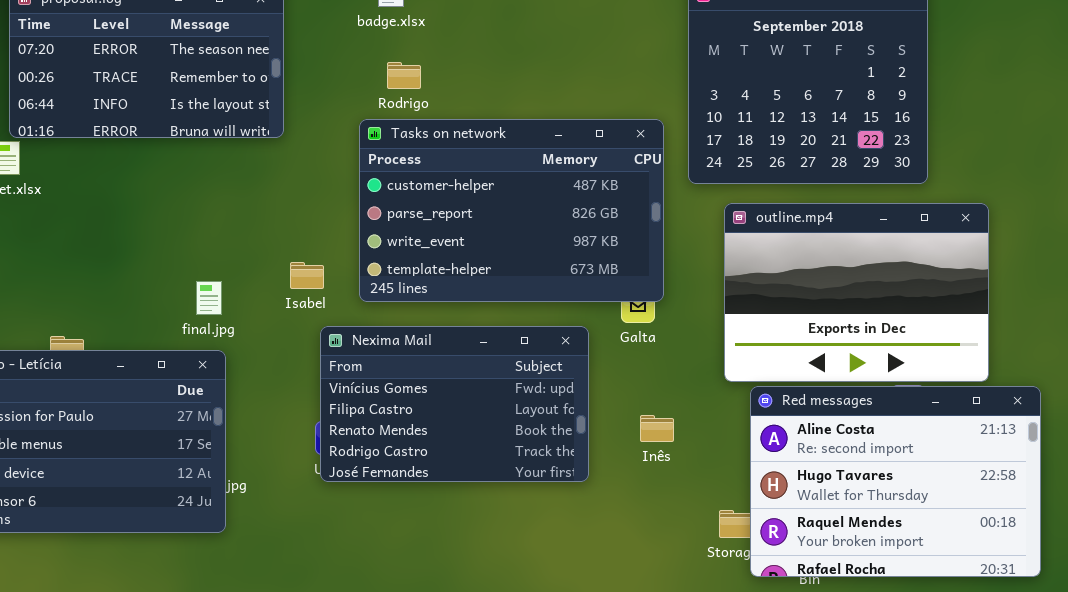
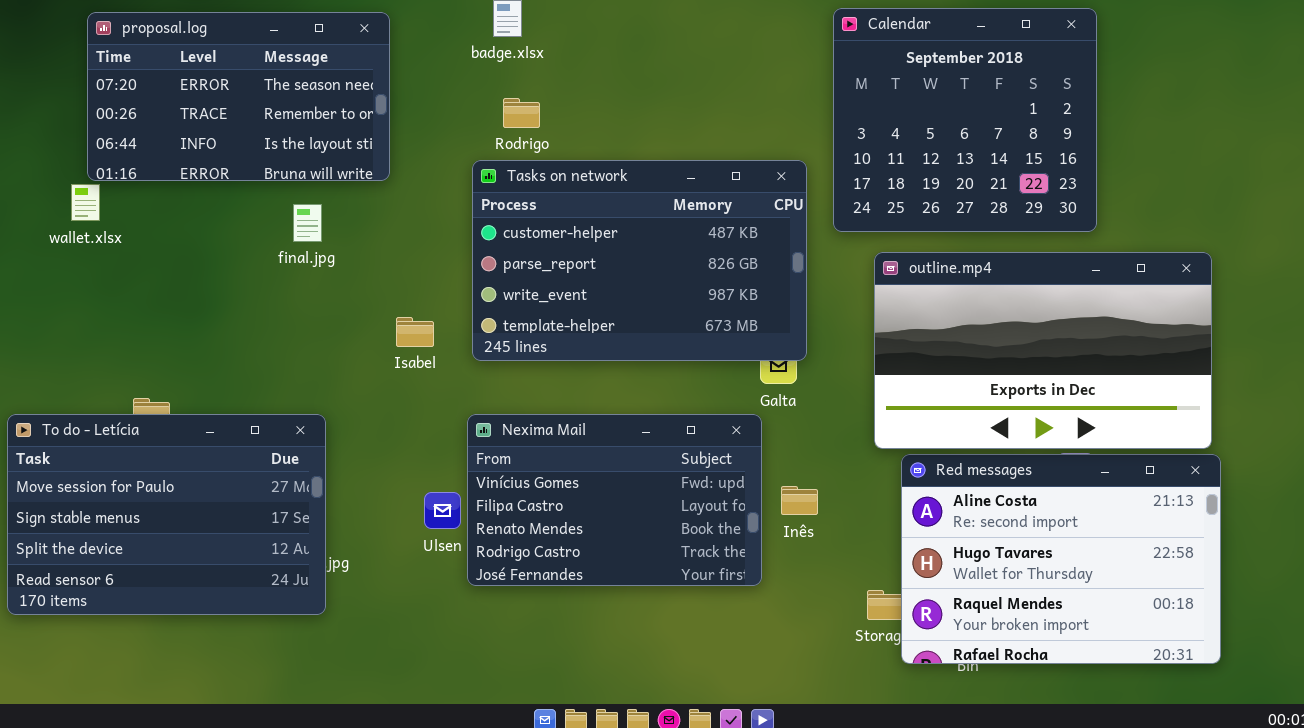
outline.mp4: [724,203,989,382] -> [874,252,1212,449], resized
final.jpg: [196,281,222,315] -> [293,204,322,242], moved
Nexima Mail: [320,326,589,482] -> [467,414,762,586], moved

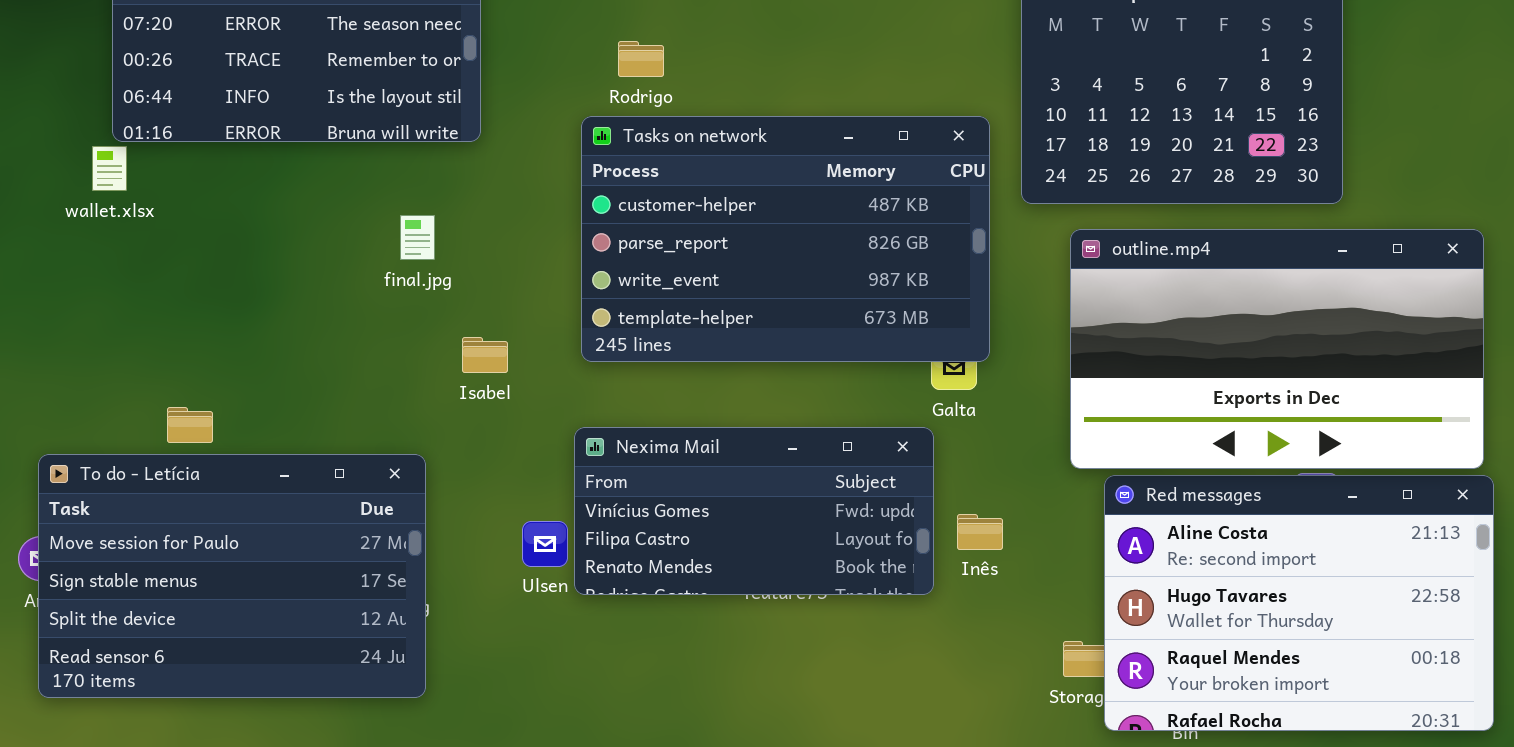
final.jpg: [293,204,322,242] -> [400,215,435,260], moved
Isabel: [396,317,434,347] -> [462,337,508,373], moved
To do - Letícia: [7,414,326,615] -> [38,454,426,698], moved
Nexima Mail: [467,414,762,586] -> [574,427,934,595], resized

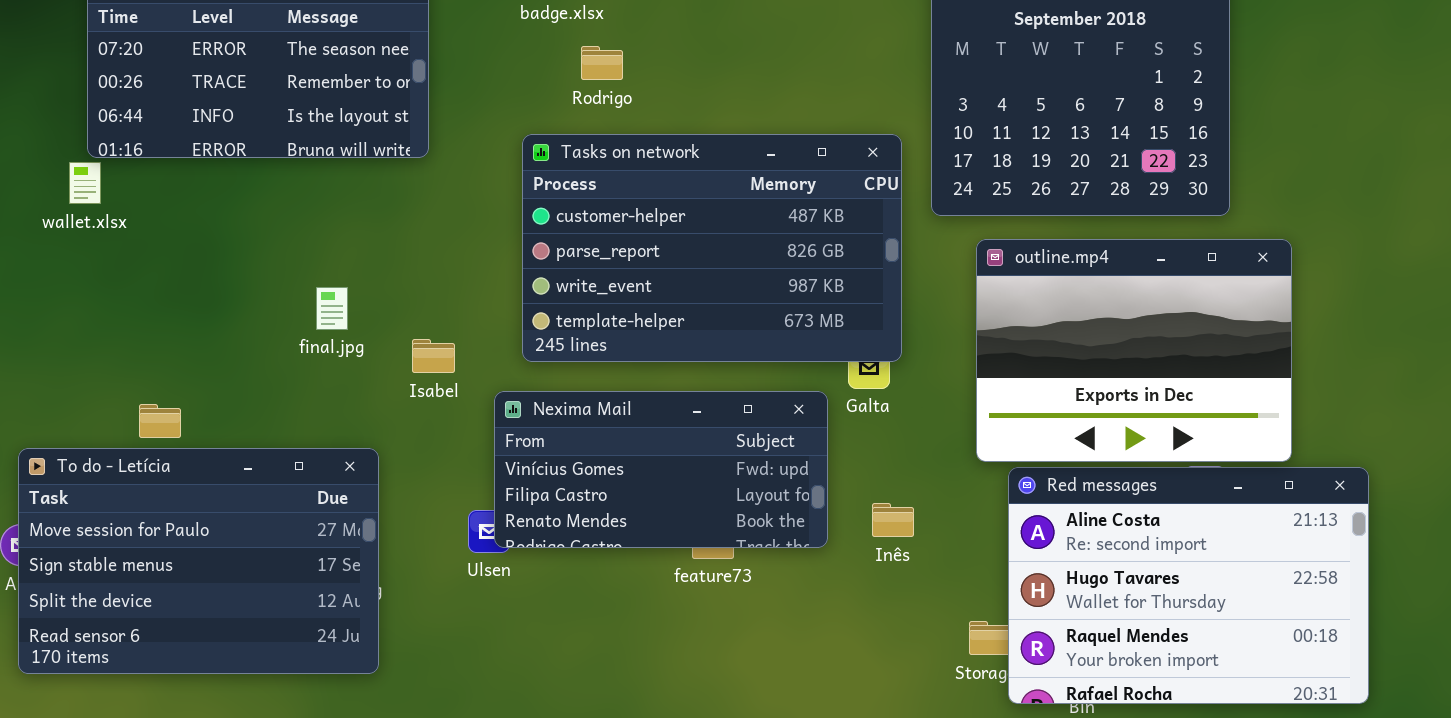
Rodrigo: [618,41,664,77] -> [581,46,623,80], moved
final.jpg: [400,215,435,260] -> [316,287,348,330], moved
outline.mp4: [1070,229,1484,469] -> [976,239,1292,462], resized
Nexima Mail: [574,427,934,595] -> [494,391,828,548], moved

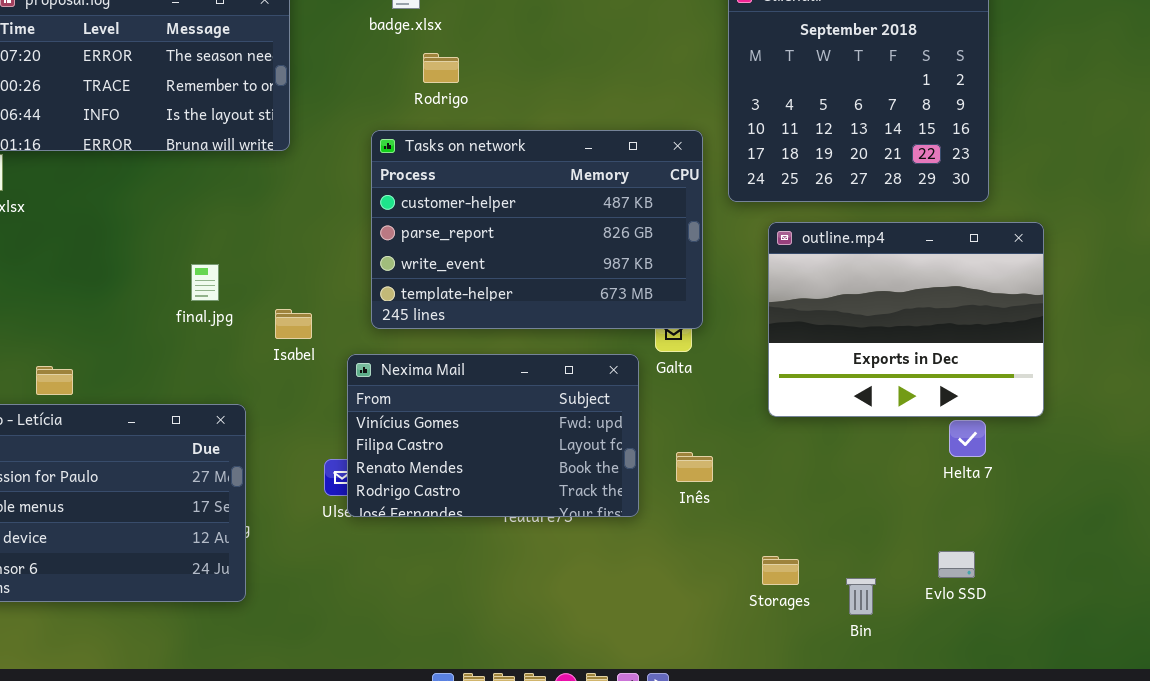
Nexima Mail: [494,391,828,548] -> [347,354,639,517], resized
Red messages: [1008,467,1369,704] -> none, closed

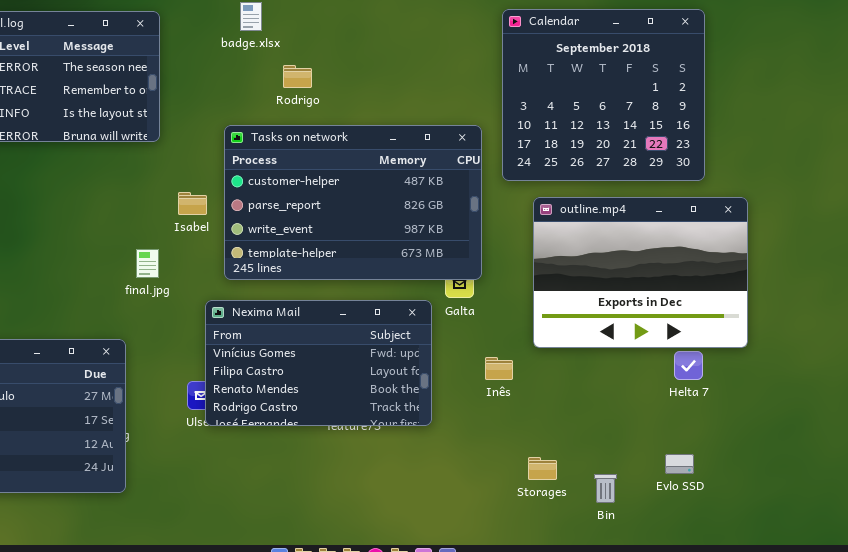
Rodrigo: [423,53,459,83] -> [283,65,312,88], moved
final.jpg: [191,264,219,301] -> [136,249,159,278], moved
Isabel: [275,309,312,339] -> [178,192,207,215], moved
Inês: [676,452,713,482] -> [485,357,513,380], moved

